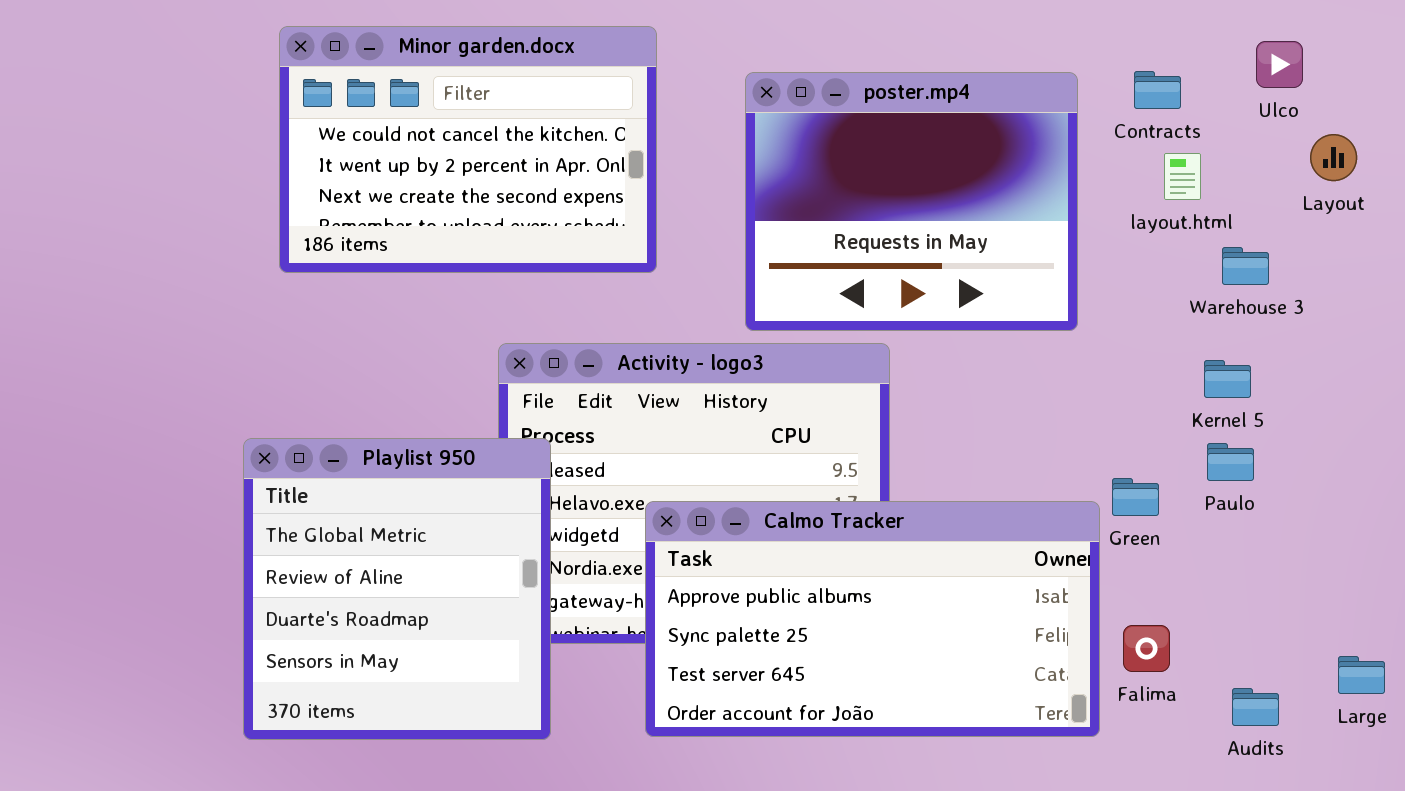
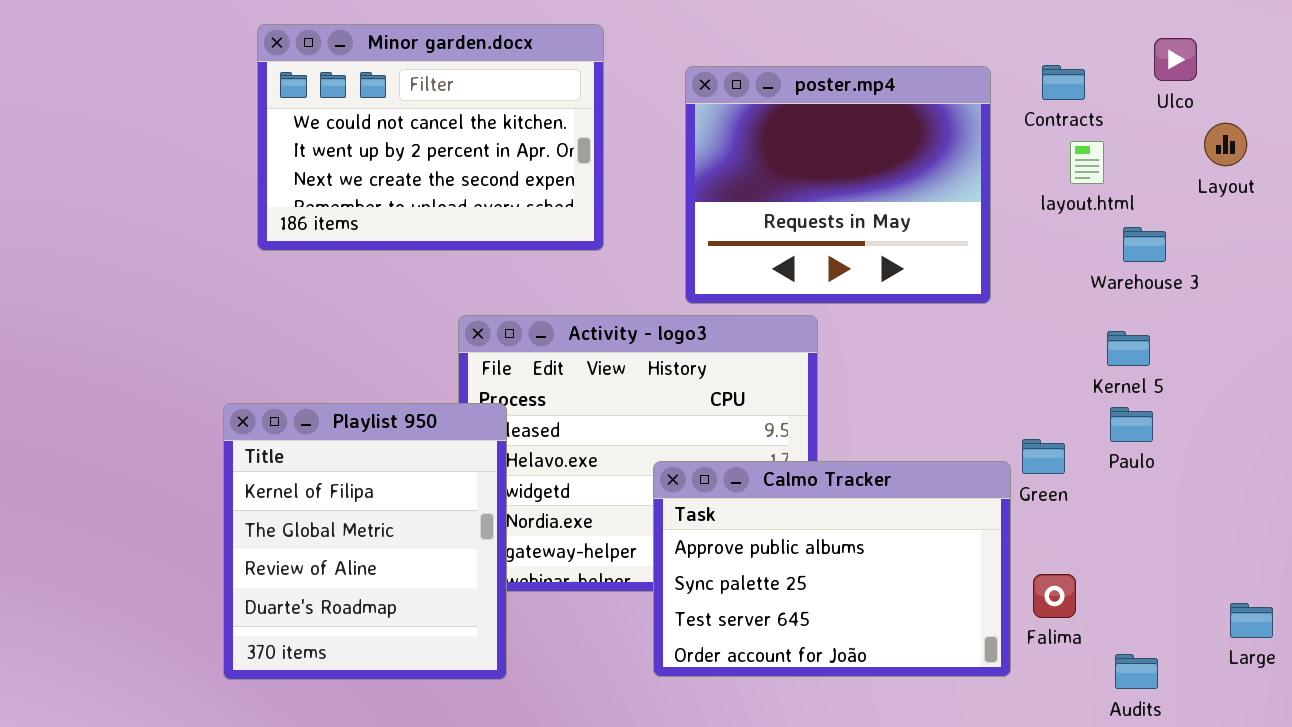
Playlist 950: [243,438,551,740] -> [223,403,507,680], scrolled up 1 row
Calmo Tracker: [645,501,1100,737] -> [653,461,1011,677], resized
Audits: [1232,688,1279,726] -> [1115,654,1158,689], moved

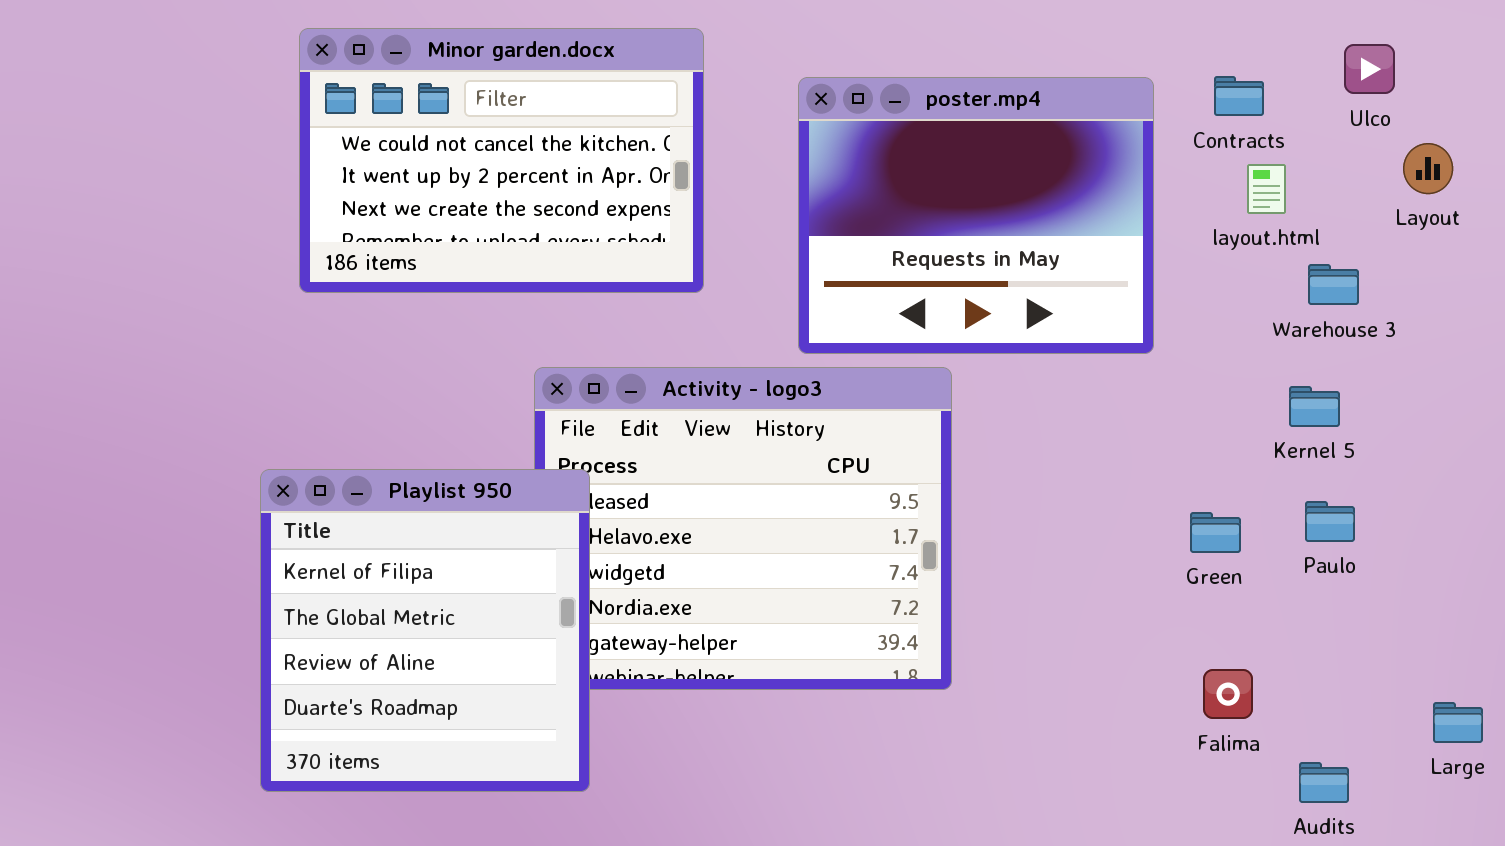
Paulo: [1110,407,1153,442] -> [1305,501,1355,542], moved
Calmo Tracker: [653,461,1011,677] -> none, closed

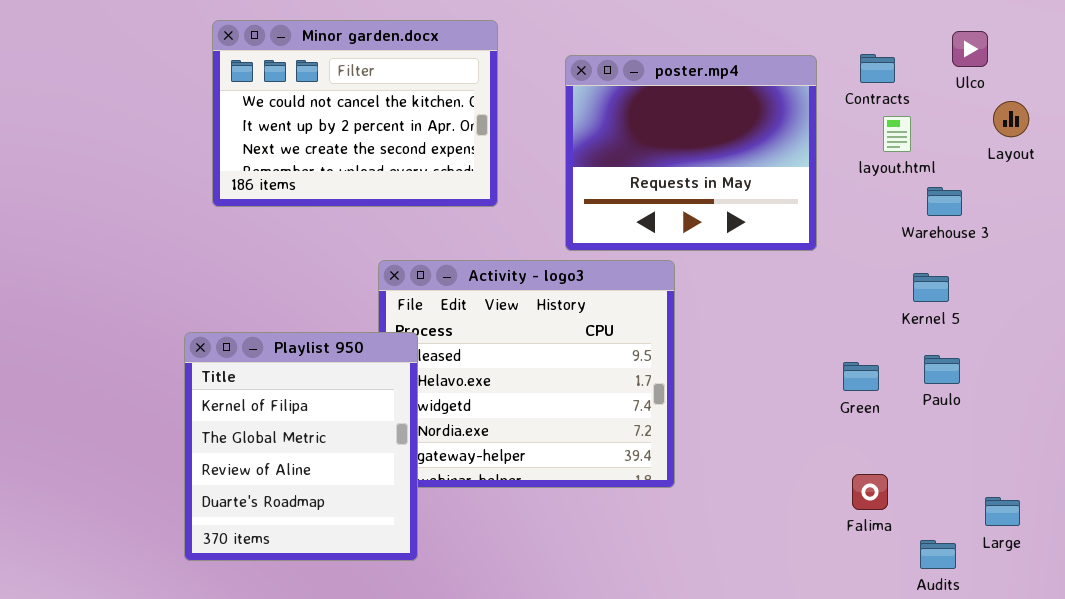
Large: [1433,702,1483,743] -> [985,497,1020,526], moved

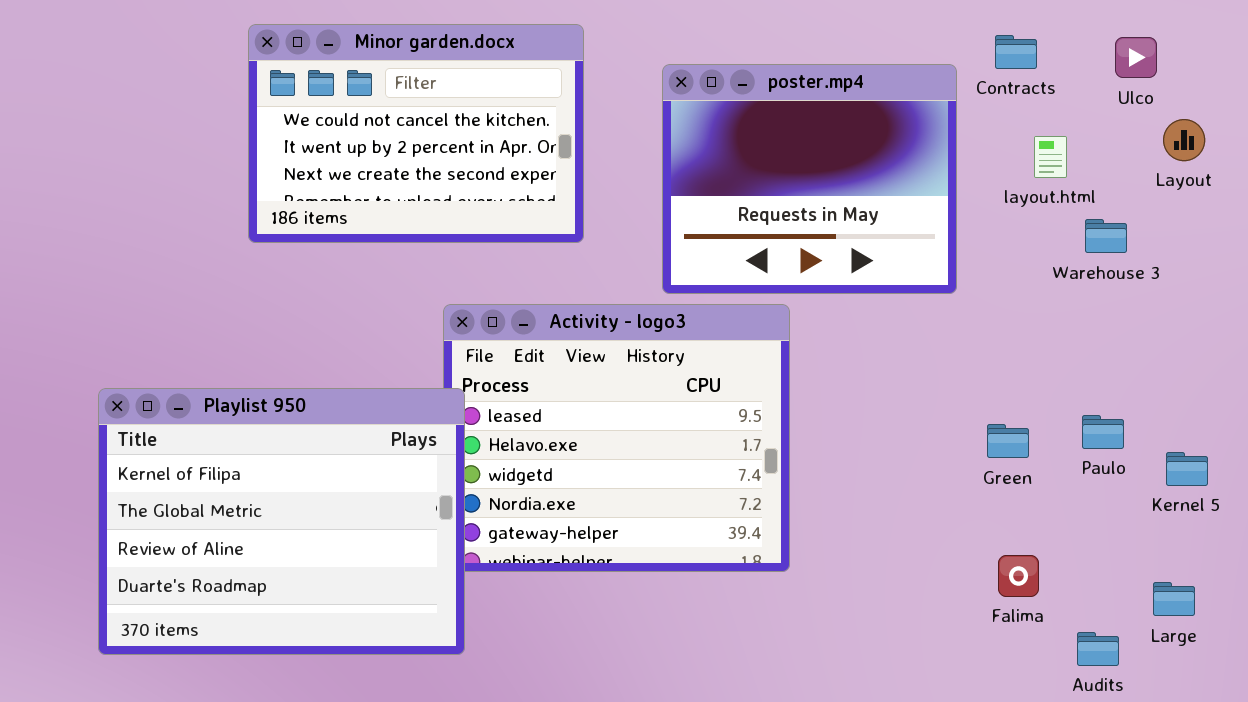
Contracts: [860,54,895,83] -> [995,35,1037,69], moved
Kernel 5: [913,273,949,302] -> [1166,452,1208,486], moved
Playlist 950: [184,332,418,561] -> [98,388,465,655], moved, resized

